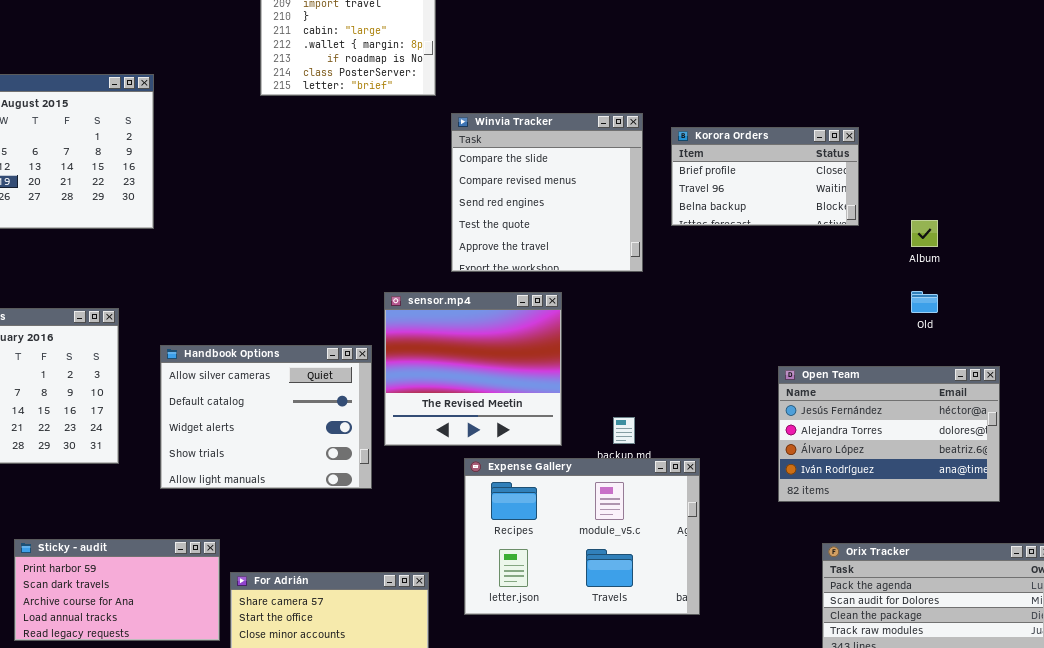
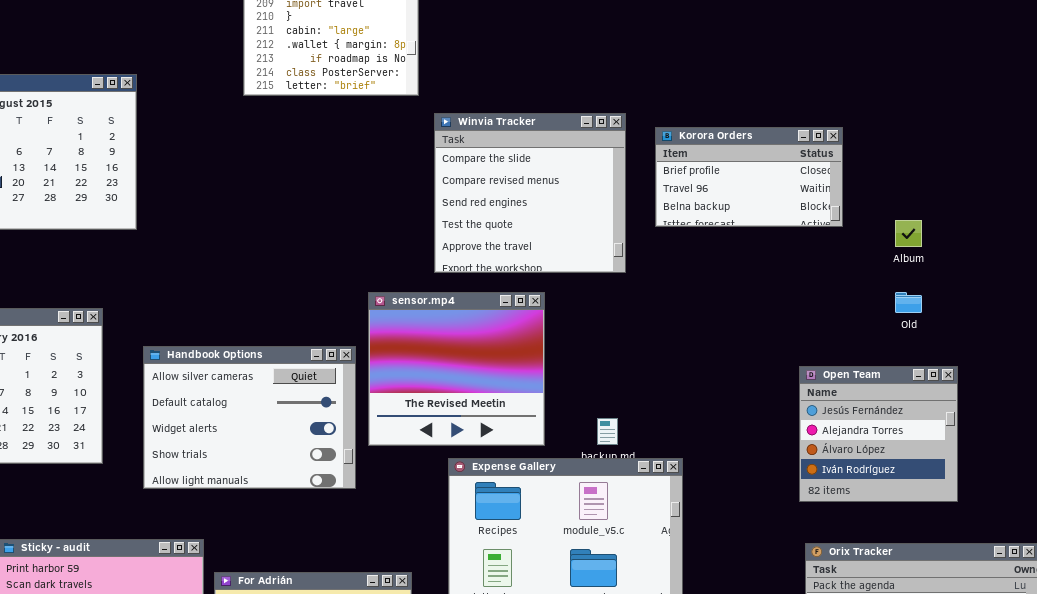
Open Team: [778,366,1000,502] -> [799,366,958,502], moved, resized

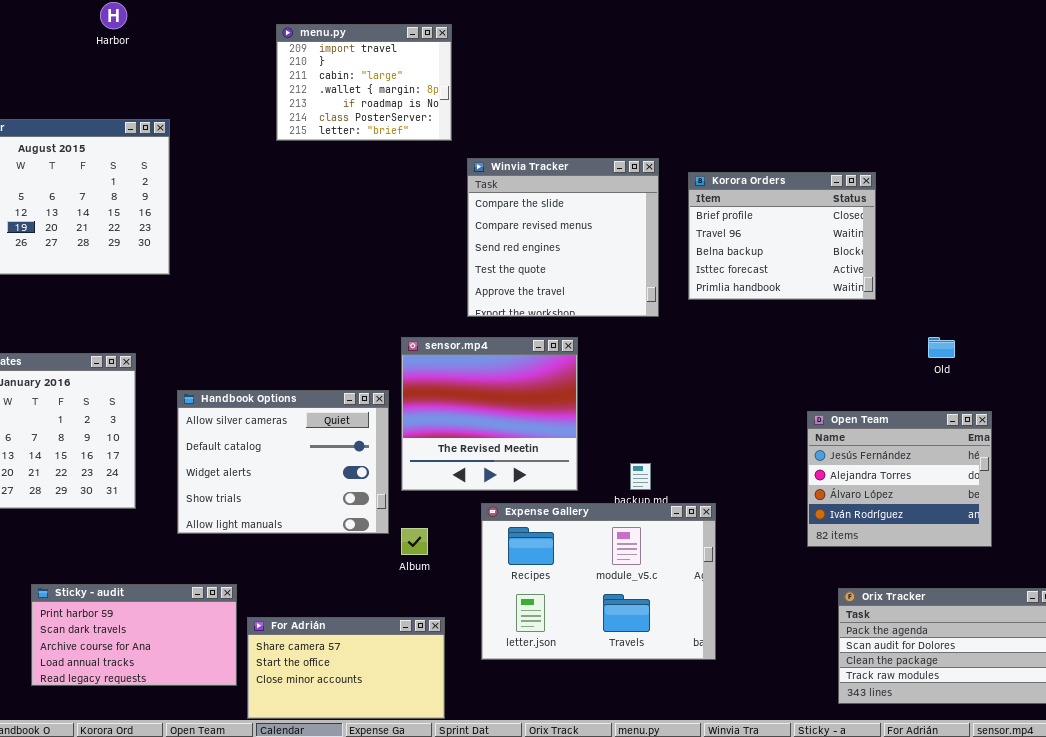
Korora Orders: [655,127,843,227] -> [688,172,876,300], resized
Album: [895,220,922,247] -> [401,528,428,555], moved
Open Team: [799,366,958,502] -> [807,411,992,547], resized

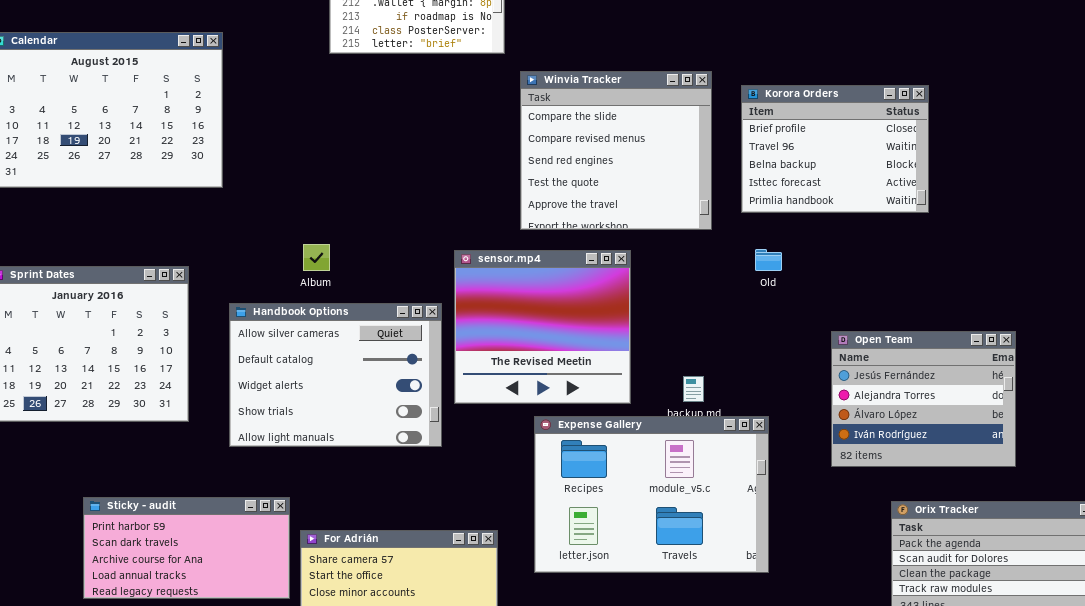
Old: [928,337,955,358] -> [755,249,782,271], moved
Open Team: [807,411,992,547] -> [831,331,1016,467], moved
Album: [401,528,428,555] -> [303,244,330,271], moved

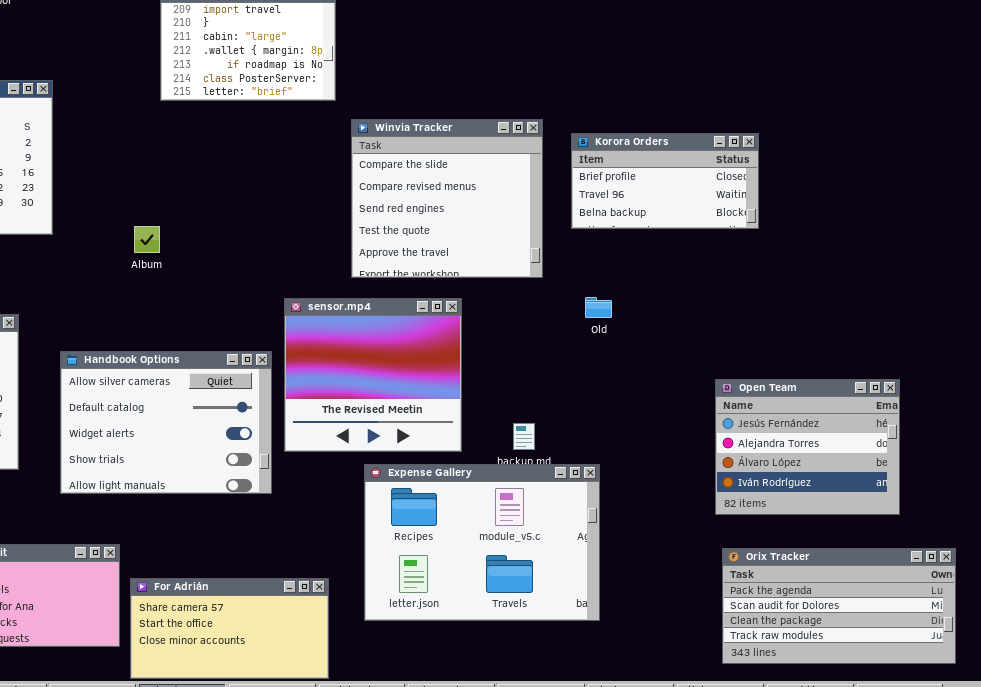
Korora Orders: [741,85,929,213] -> [571,133,759,229], resized
Album: [303,244,330,271] -> [134,226,160,253], moved
Open Team: [831,331,1016,467] -> [715,379,900,515], moved

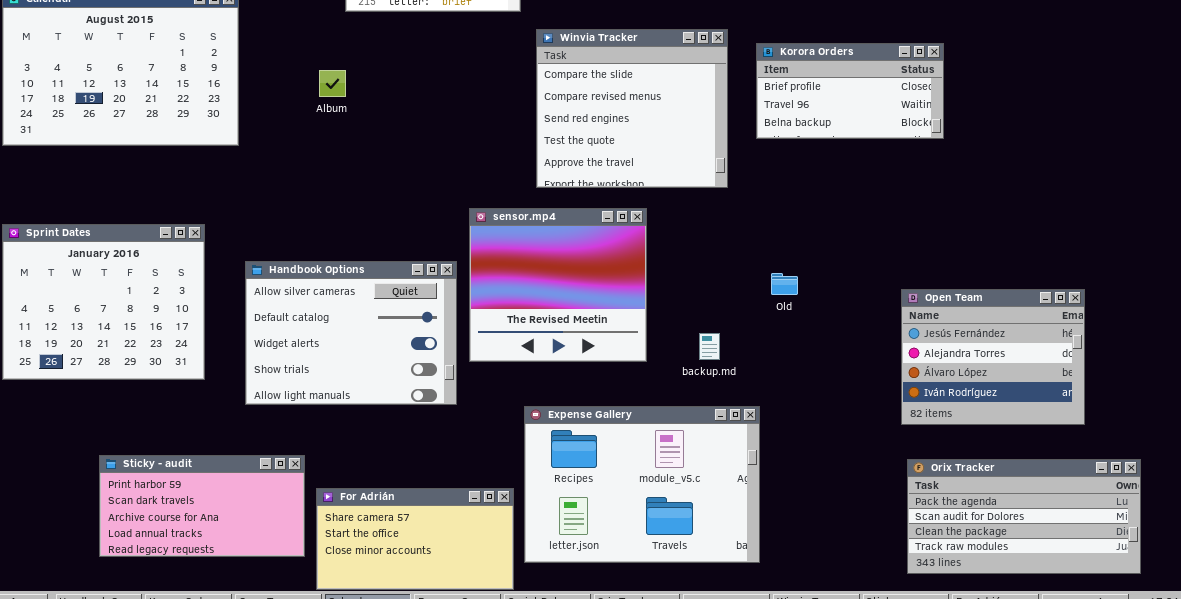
Album: [134,226,160,253] -> [319,70,346,97], moved
Old: [585,297,612,318] -> [771,273,798,295], moved
Expense Gallery: [364,464,600,621] -> [524,406,760,563], moved

